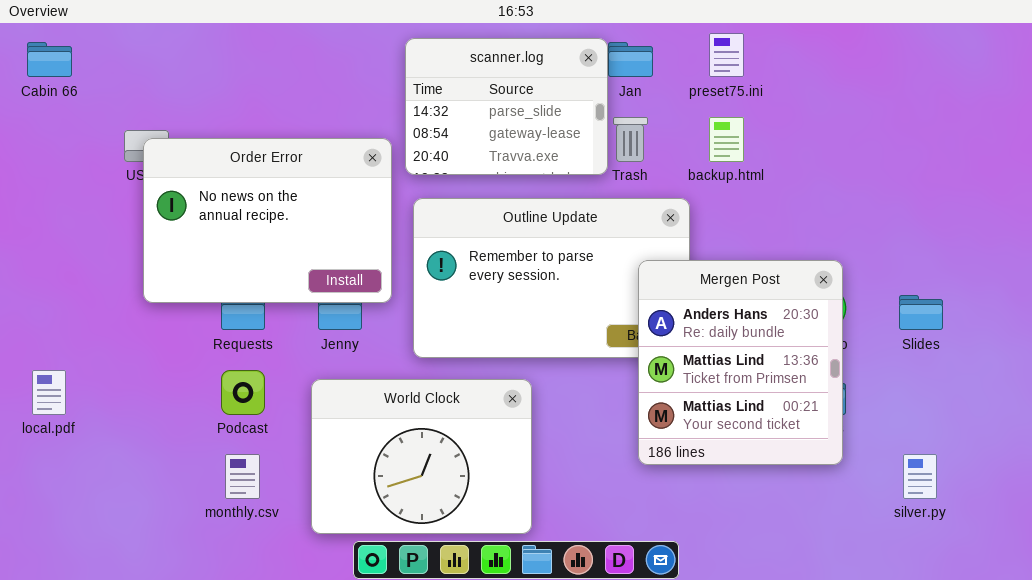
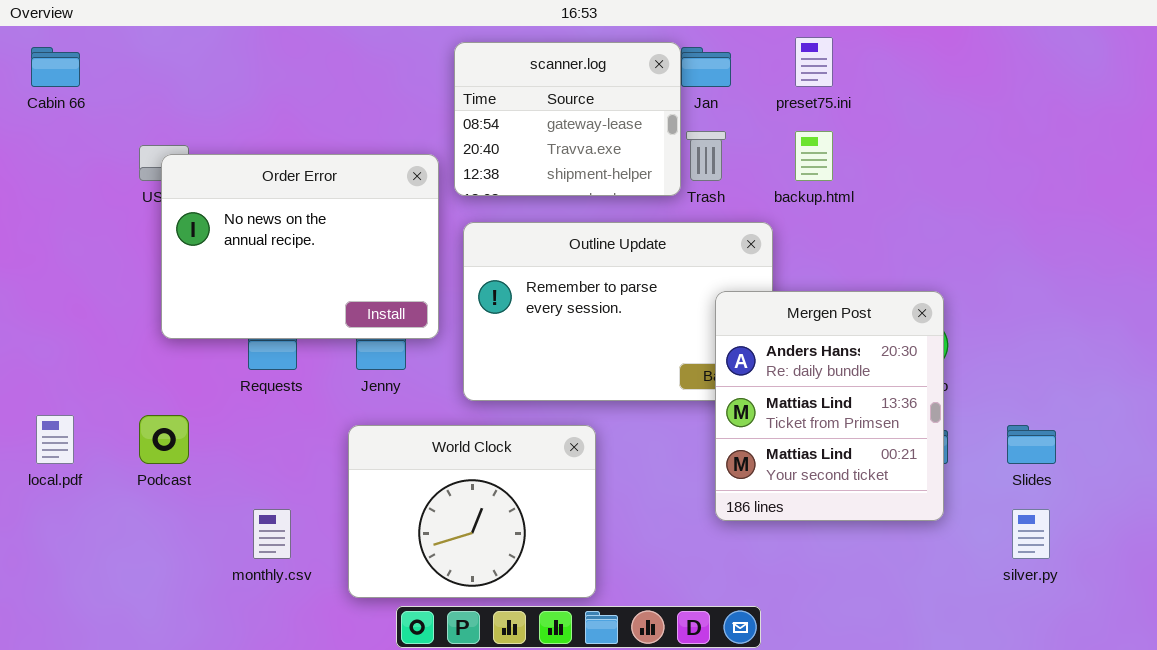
scanner.log: [405,38,608,175] -> [454,42,681,196], scrolled down 1 row
Slides: [899,295,943,330] -> [1007,425,1056,464], moved
Podcast: [221,370,265,415] -> [139,415,189,464], moved

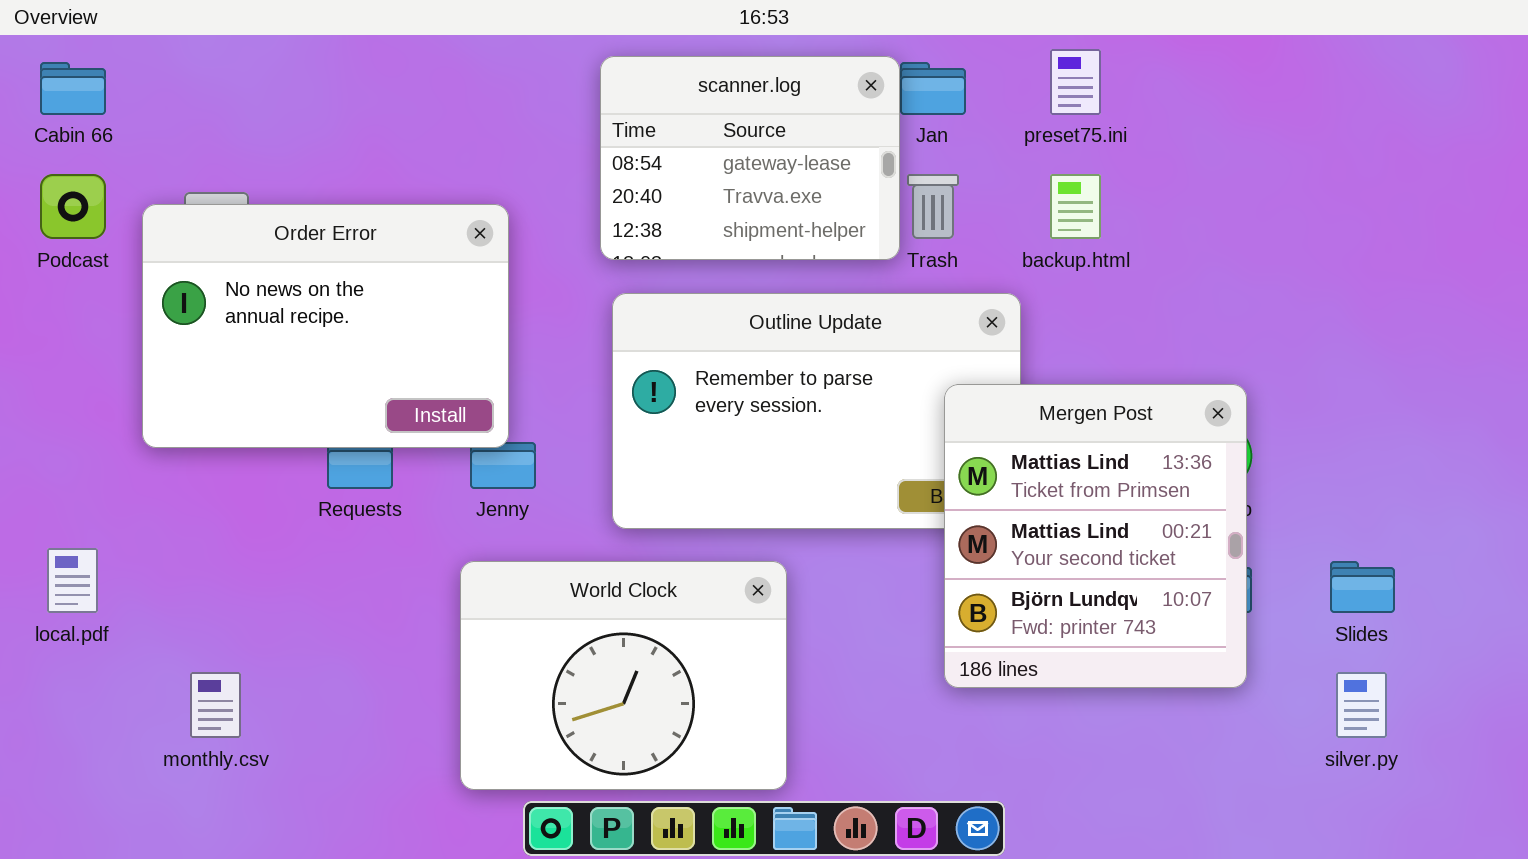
Order Error: [161,154,439,339] -> [142,204,509,448], moved
Mergen Post: [715,291,944,521] -> [944,384,1247,688], scrolled down 1 row
Podcast: [139,415,189,464] -> [40,174,106,239], moved
monthly.csv: [253,509,291,559] -> [190,672,241,738], moved

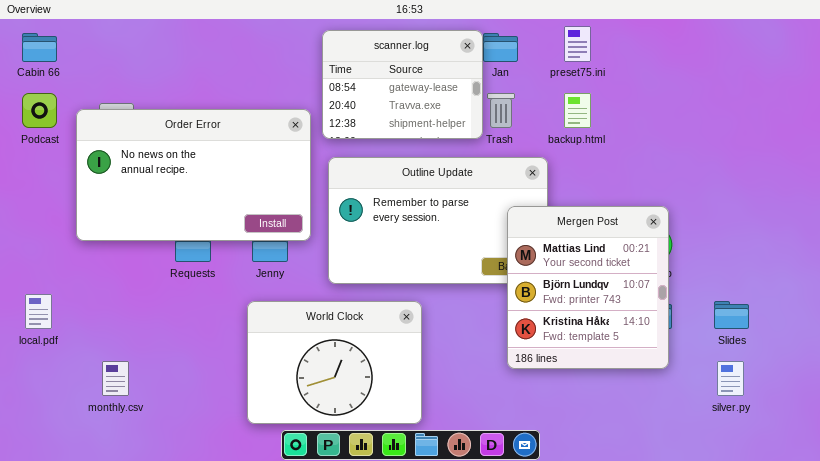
Order Error: [142,204,509,448] -> [76,109,311,241], resized
Mergen Post: [944,384,1247,688] -> [507,206,669,369], scrolled down 1 row

